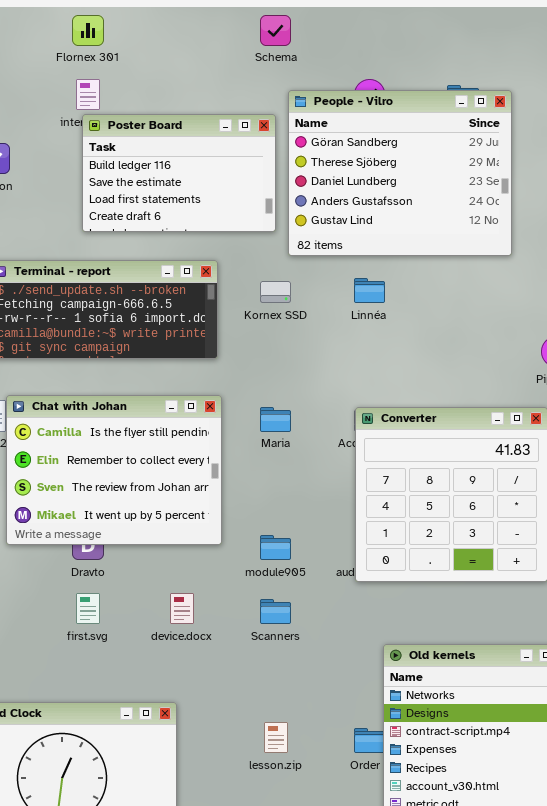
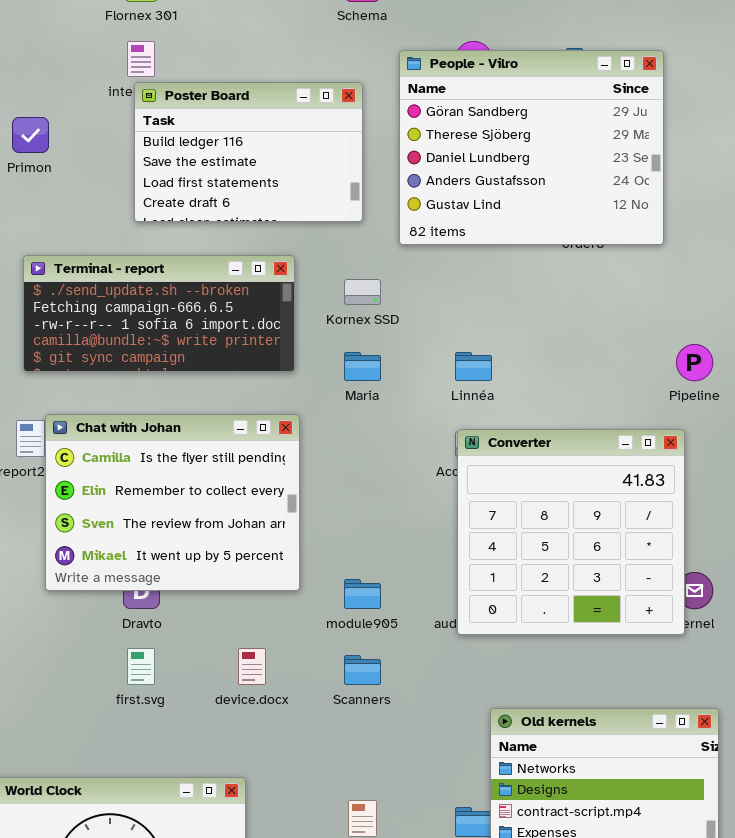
People - Vilro: [288,90,512,256] -> [399,50,664,245], moved
Linnéa: [354,278,385,303] -> [455,352,492,381], moved
Maria: [260,407,291,432] -> [344,352,381,381], moved

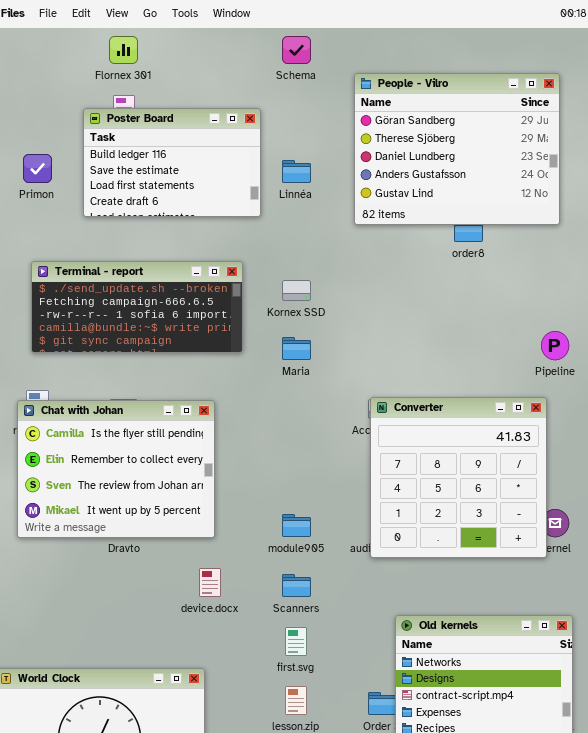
People - Vilro: [399,50,664,245] -> [354,73,560,225], moved
Poster Board: [134,82,363,222] -> [83,108,261,217], moved
Linnéa: [455,352,492,381] -> [282,160,311,183], moved
Chat with Johan: [45,414,300,591] -> [17,400,215,538], moved
first.svg: [127,648,155,685] -> [285,627,307,656], moved

